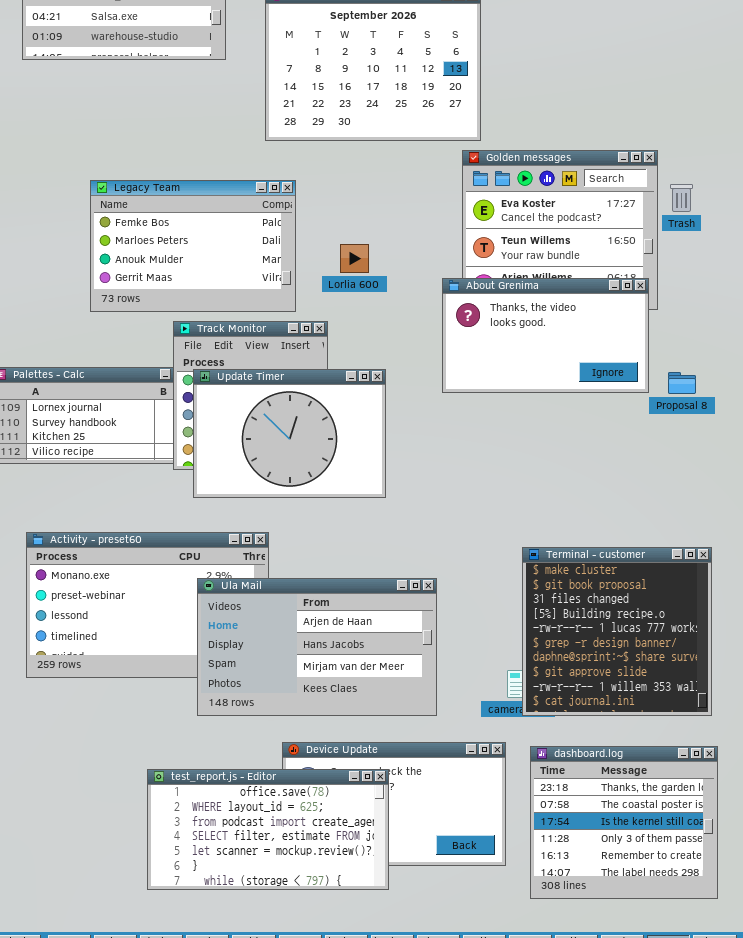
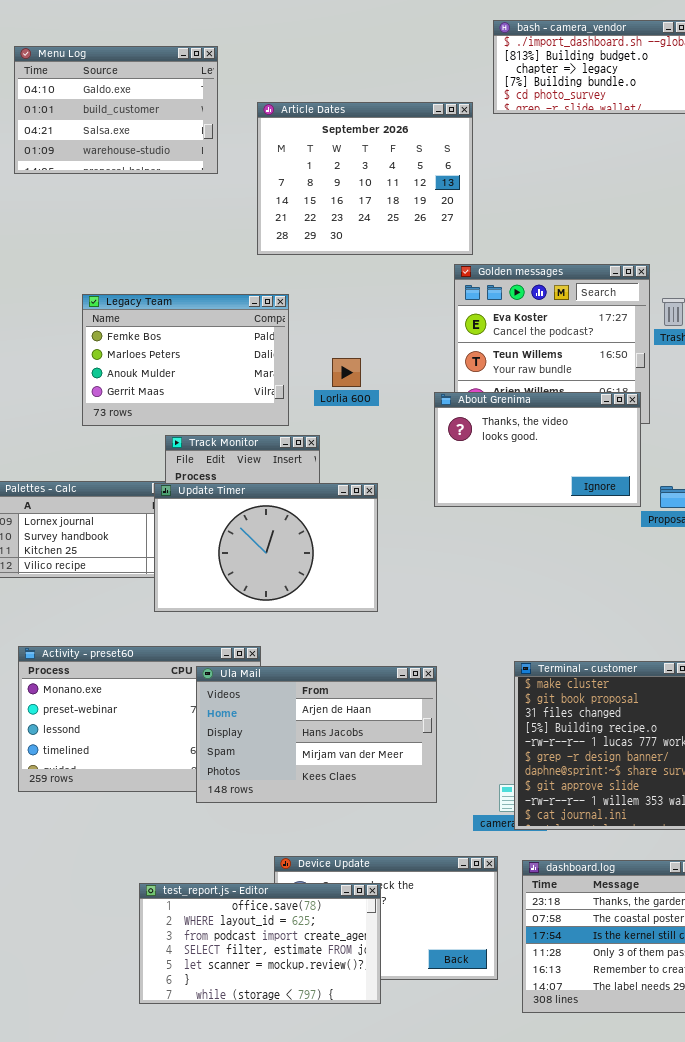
Update Timer: [193,369,386,498] -> [154,483,378,612], resized
Ula Mail: [197,578,437,716] -> [196,666,437,803], moved

